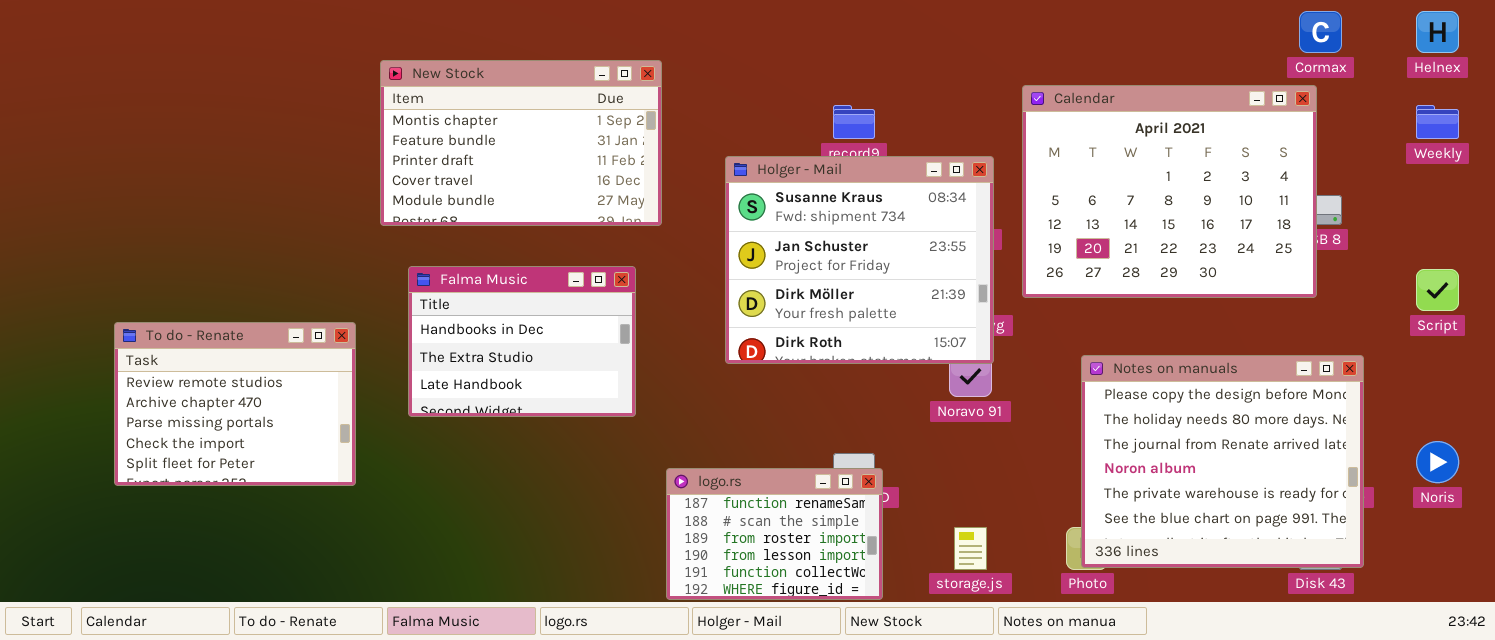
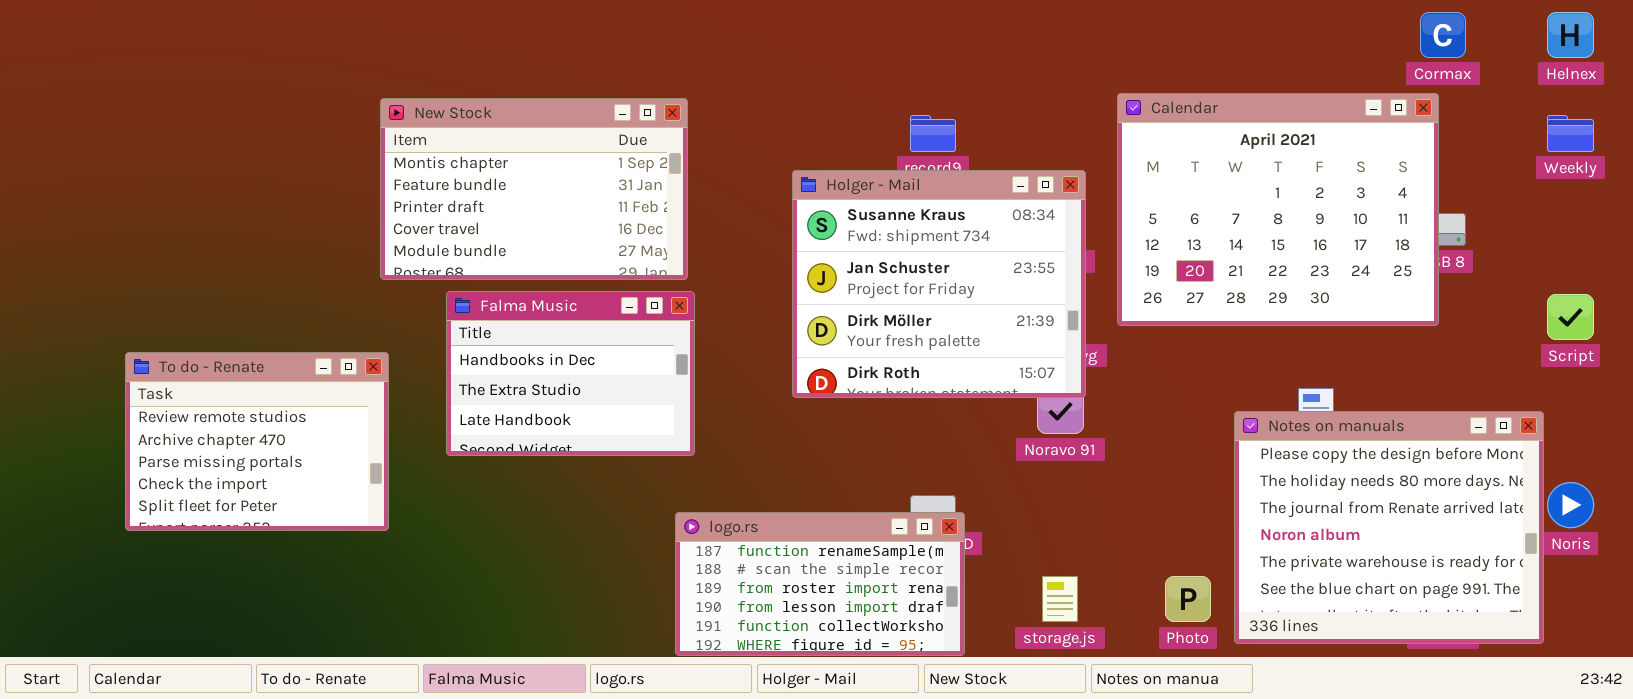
New Stock: [380,60,662,226] -> [380,98,688,280], moved
Notes on manuals: [1081,355,1364,568] -> [1234,411,1544,644], moved
logo.rs: [666,468,883,600] -> [675,512,965,656], resized

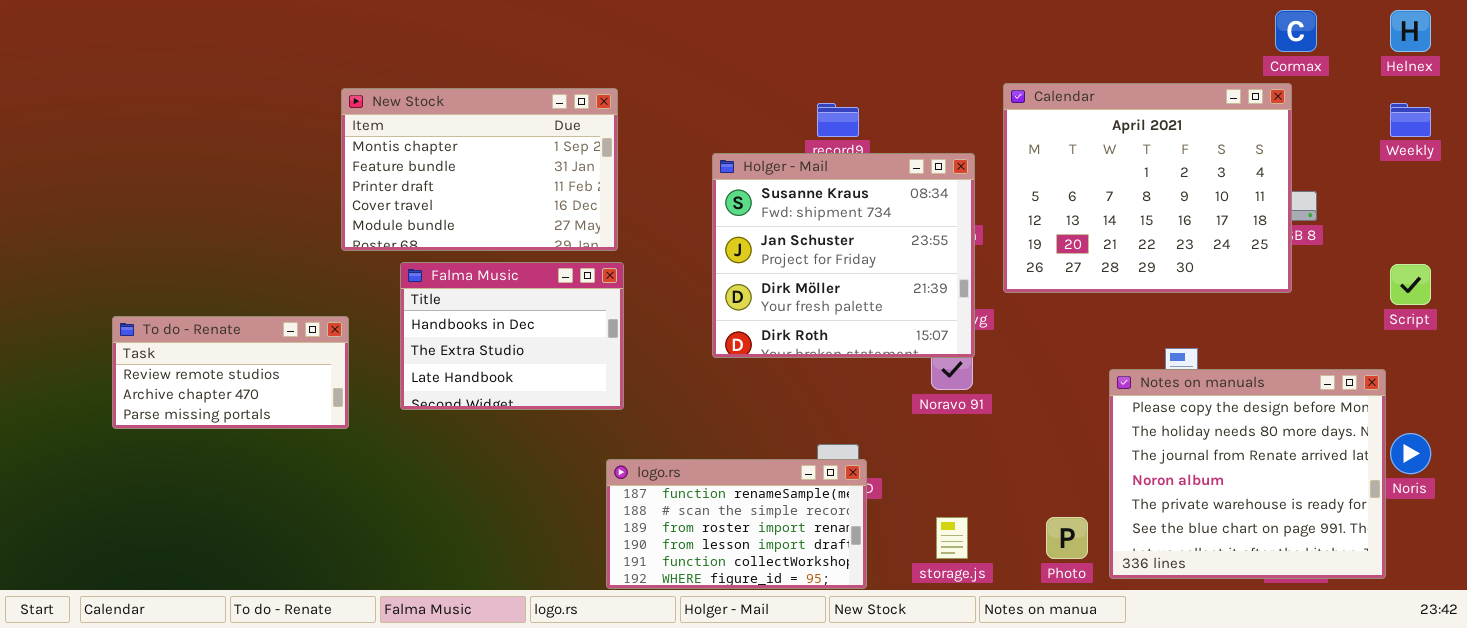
To do - Renate: [125,352,389,531] -> [112,316,349,429], resized

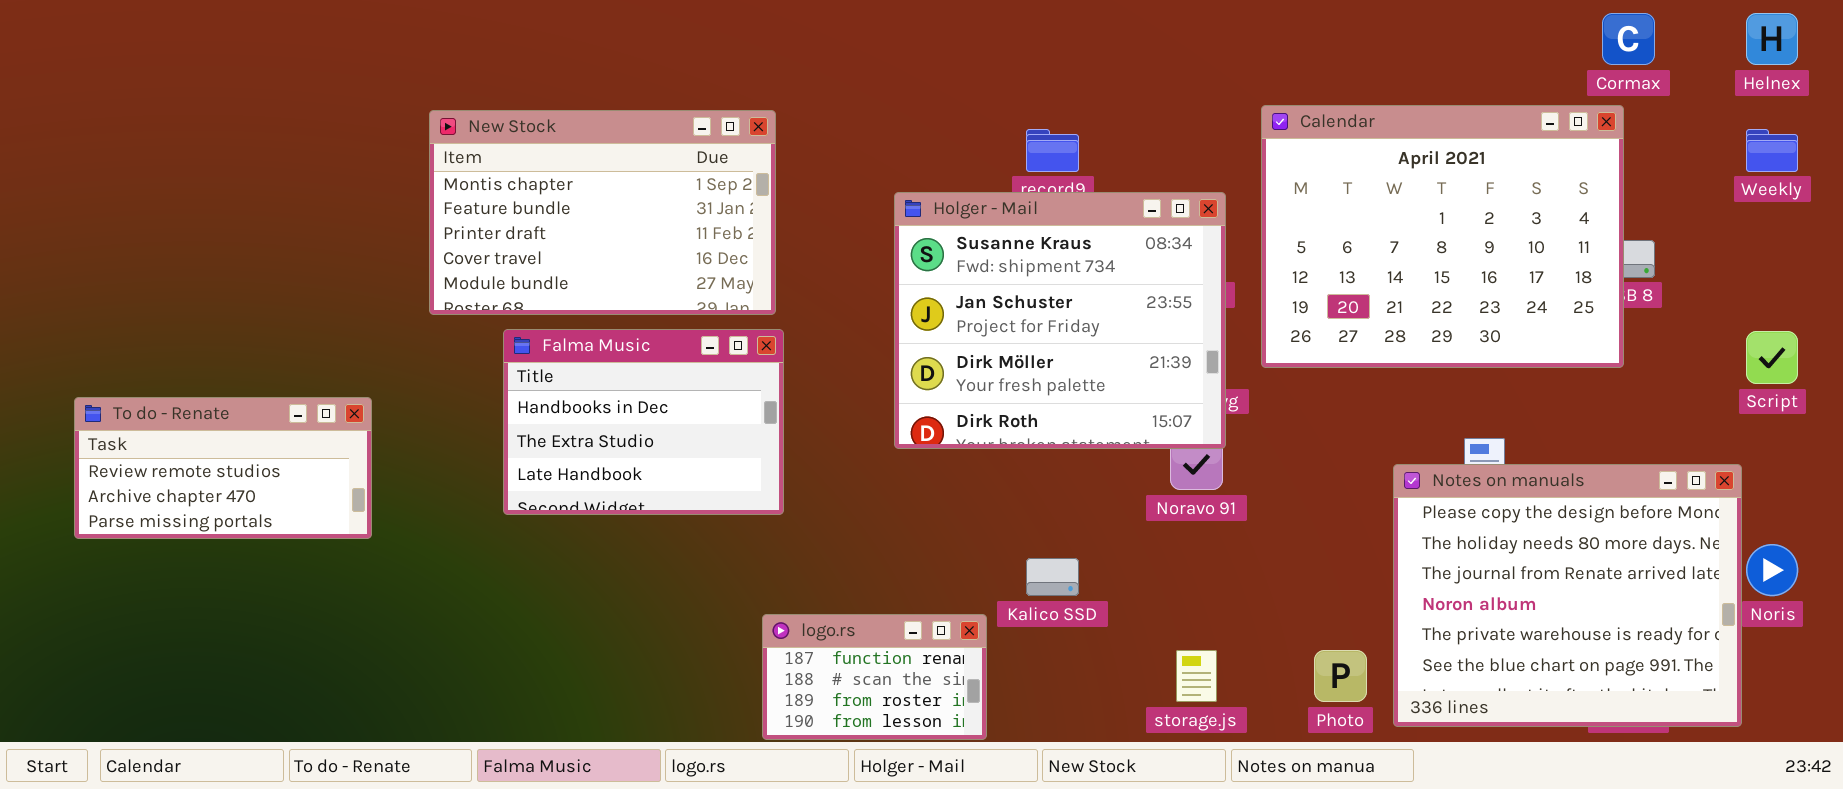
To do - Renate: [112,316,349,429] -> [74,397,372,539], moved
logo.rs: [606,459,867,589] -> [762,614,987,740], resized

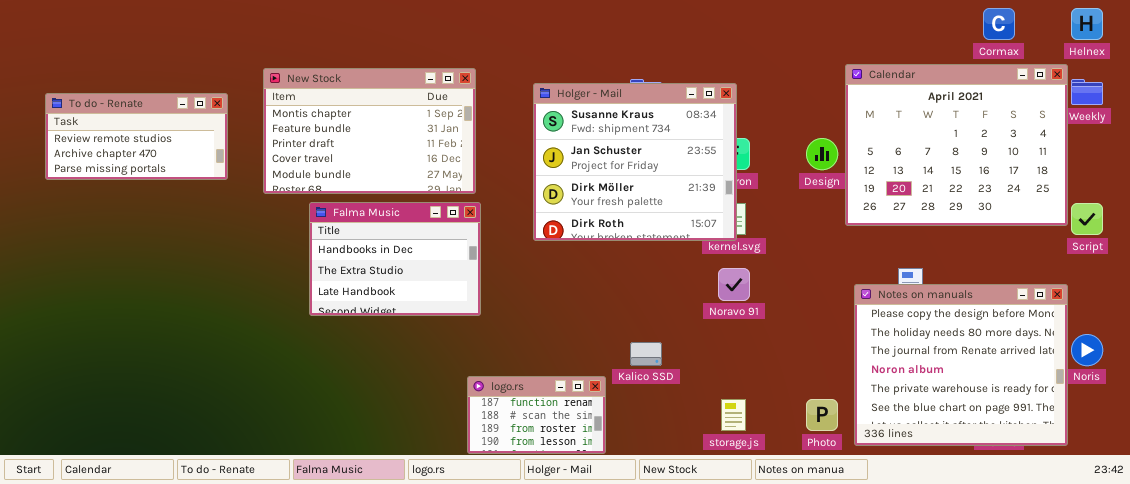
Calendar: [1261,105,1624,368] -> [845,64,1068,226], moved
Holger - Mail: [894,192,1226,449] -> [533,83,737,241], moved
To do - Renate: [74,397,372,539] -> [45,93,228,180], moved

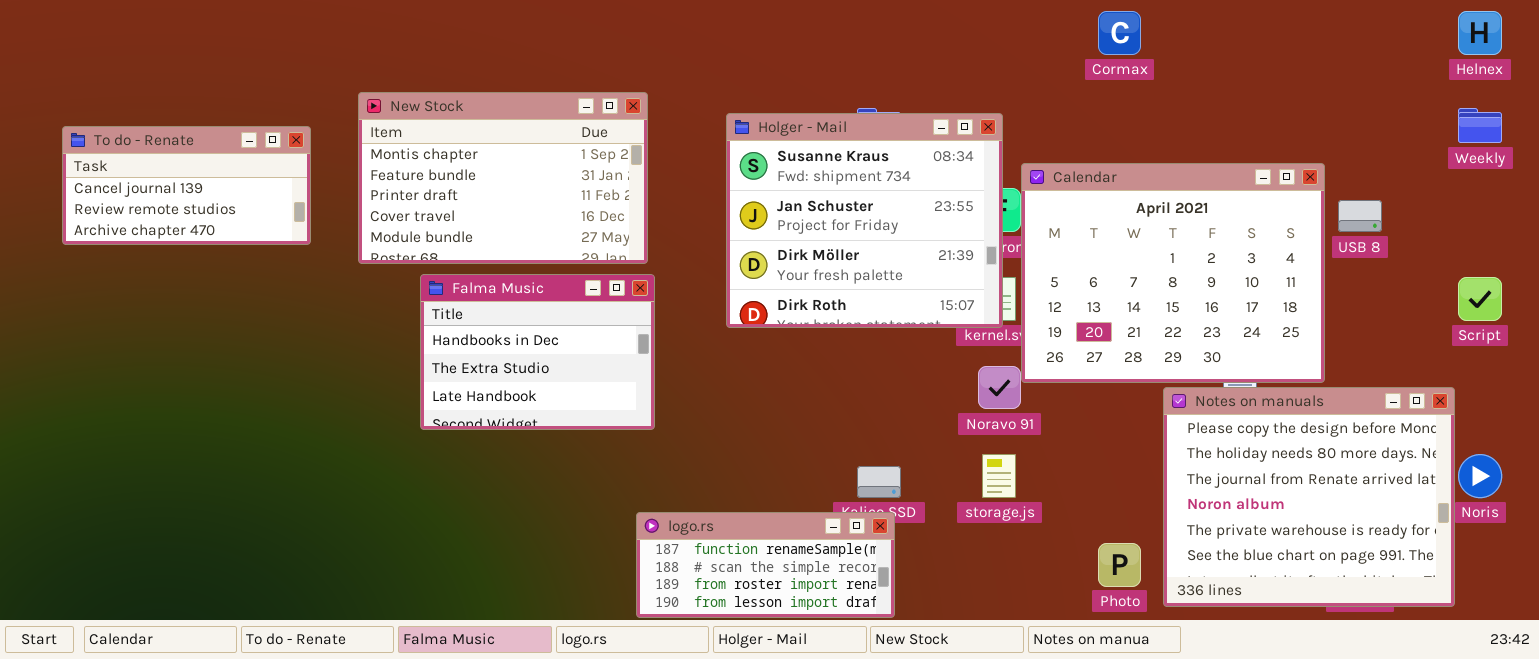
Cormax: [983,8,1015,40] -> [1098,11,1141,55], moved
Calendar: [845,64,1068,226] -> [1021,163,1325,383], moved
To do - Renate: [45,93,228,180] -> [62,126,311,245], scrolled up 1 row
logo.rs: [467,376,606,454] -> [636,512,895,618], resized
storage.js: [721,399,746,431] -> [982,454,1016,498], moved

